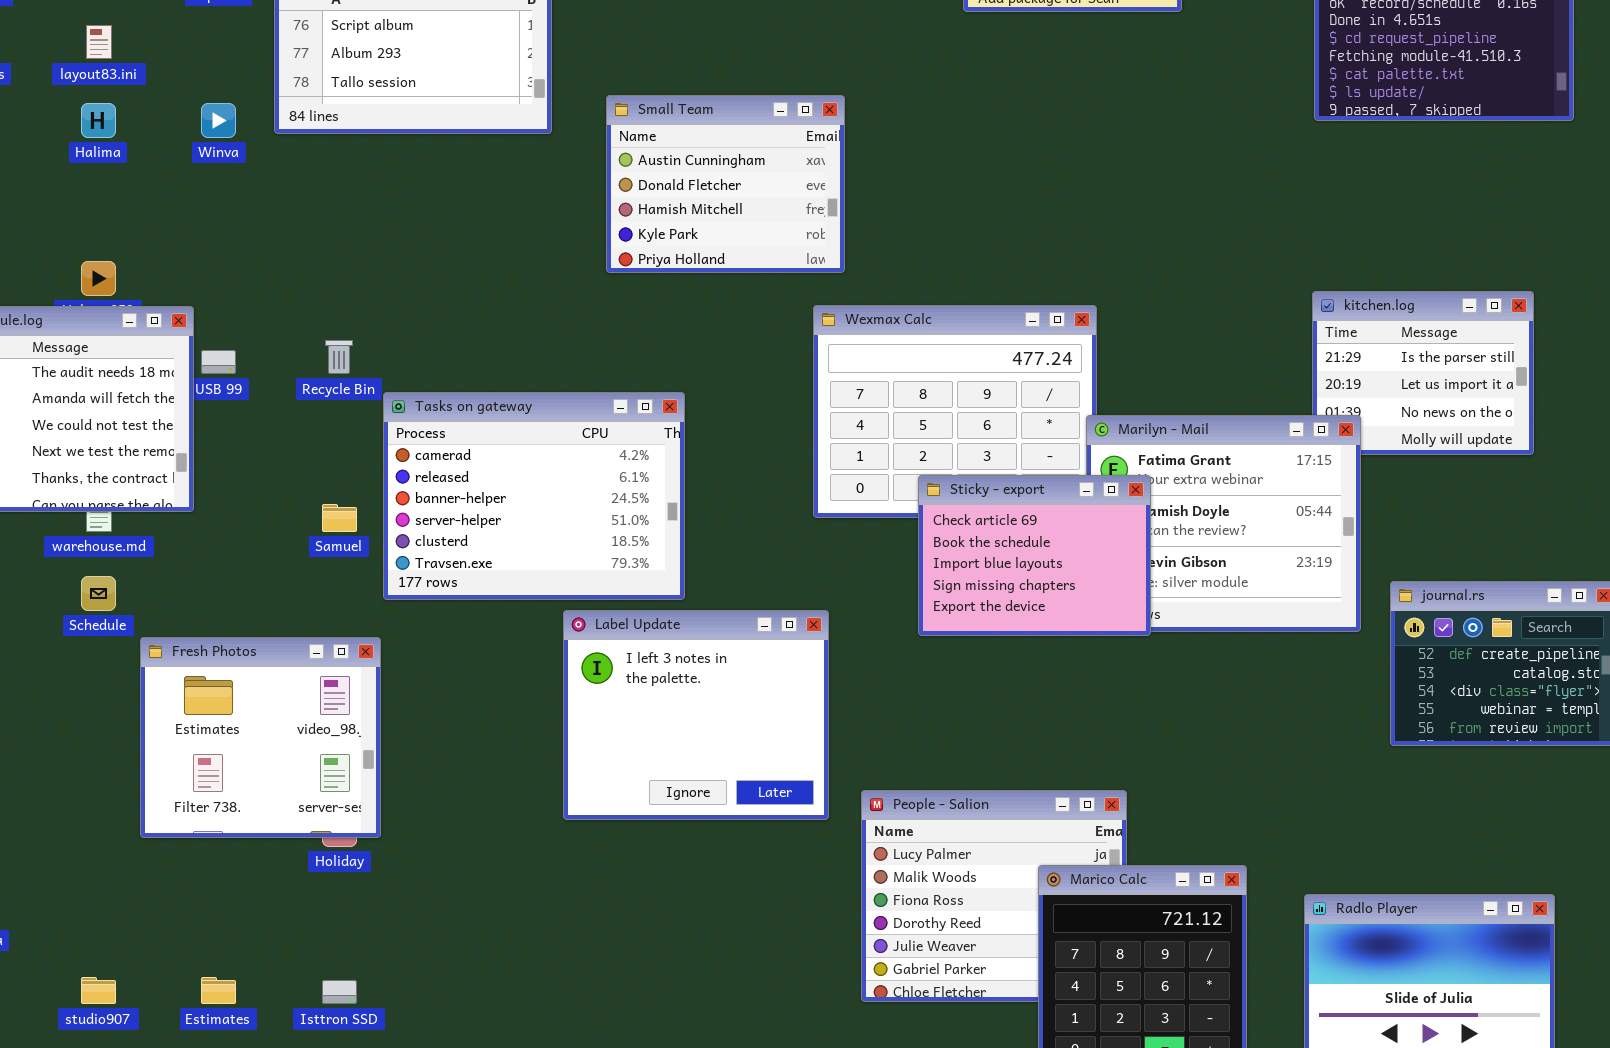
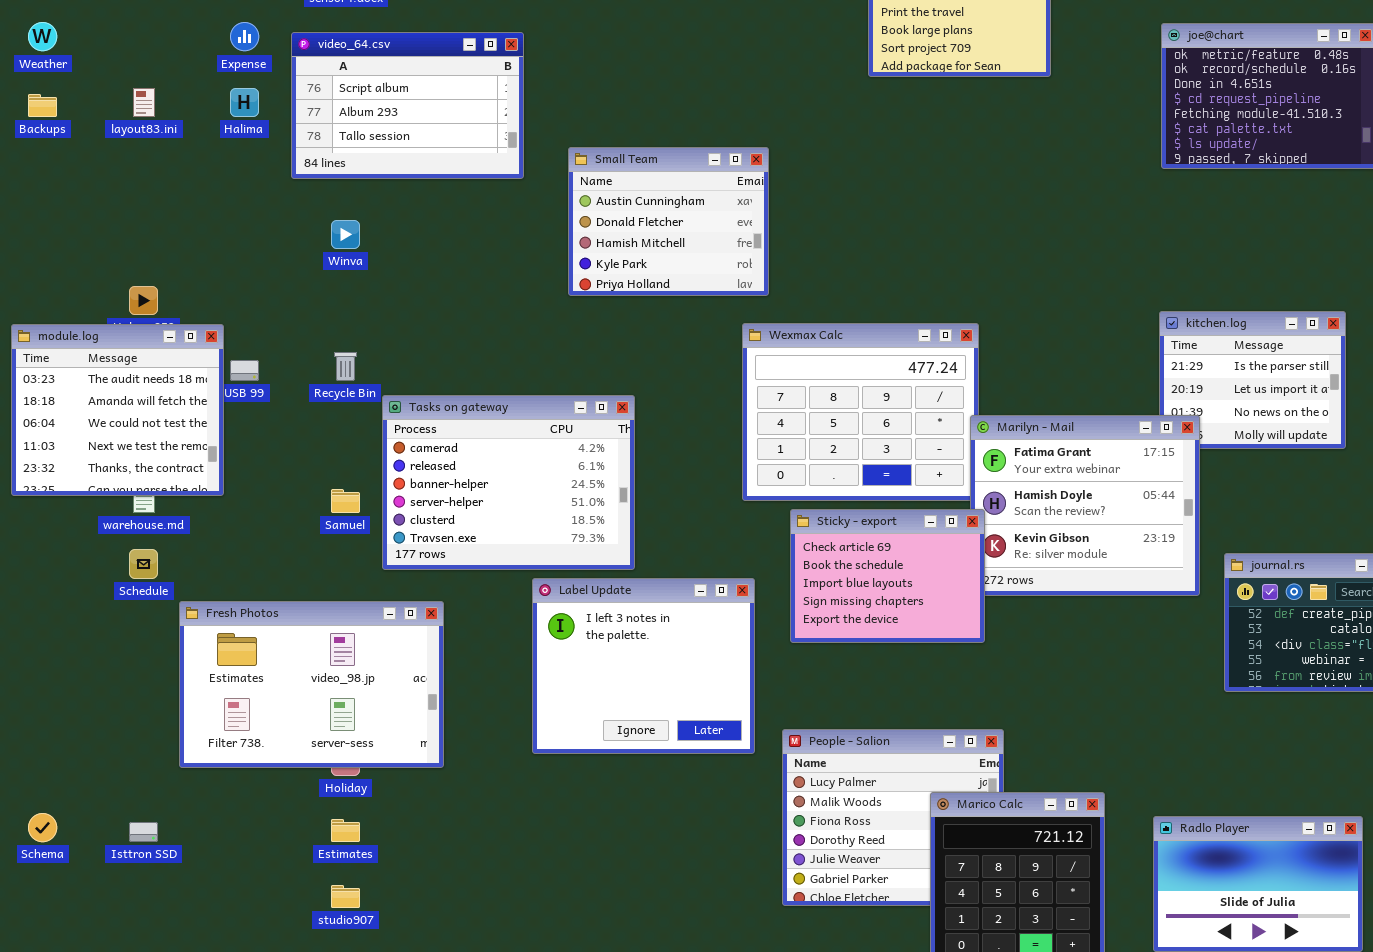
Halima: [81,103,116,138] -> [230,88,259,117], moved
Winva: [201,103,236,138] -> [331,220,360,249], moved
Sticky - export: [918,475,1151,636] -> [790,509,985,643], moved
Fresh Photos: [140,637,381,838] -> [179,601,444,768], resized
studio907: [81,977,116,1004] -> [331,885,360,908], moved
Estimates: [201,977,236,1004] -> [331,819,360,842], moved
Isttron SSD: [322,980,357,1004] -> [129,822,158,842], moved

